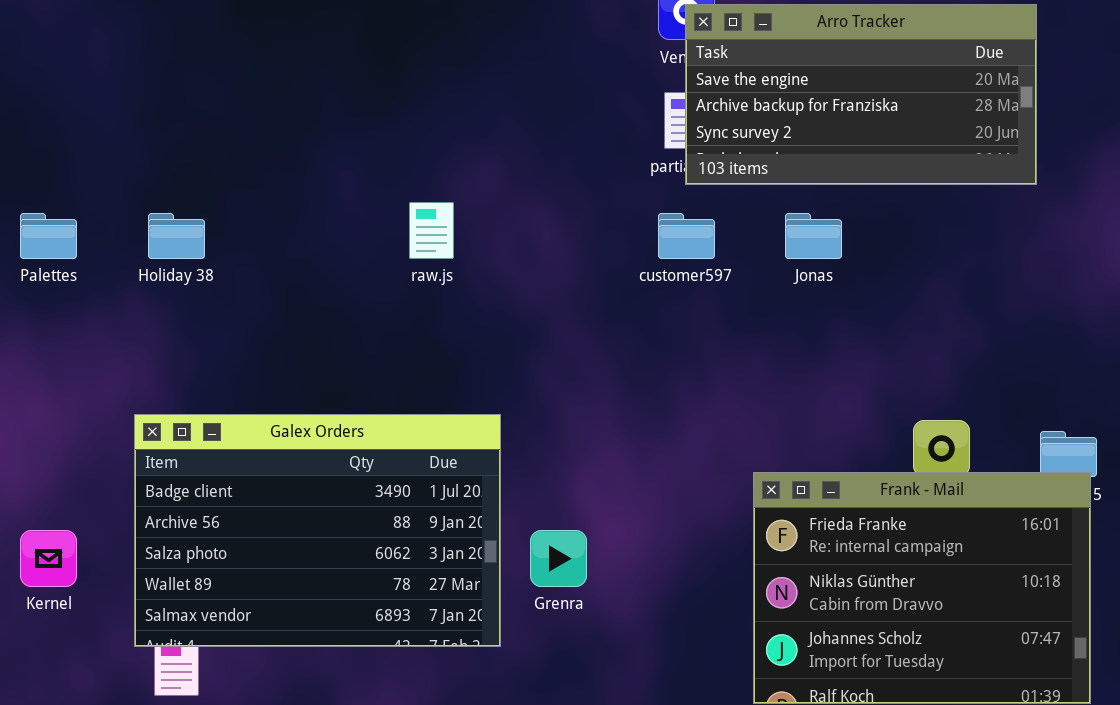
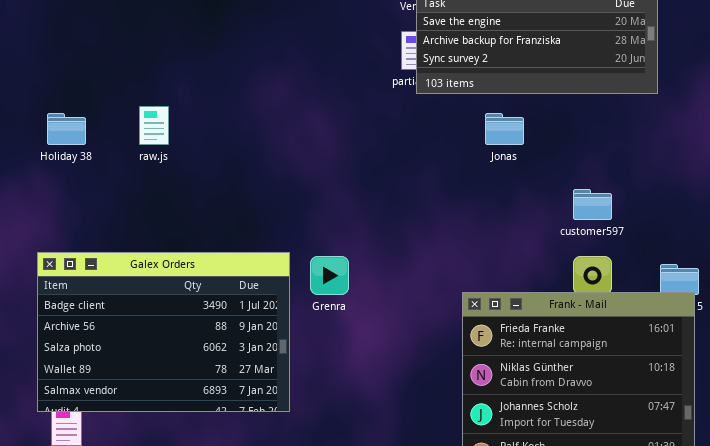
raw.js: [409,202,454,259] -> [139,106,169,145], moved
customer597: [658,213,715,259] -> [573,189,612,220], moved
Grenra: [530,530,587,587] -> [310,256,349,295], moved

